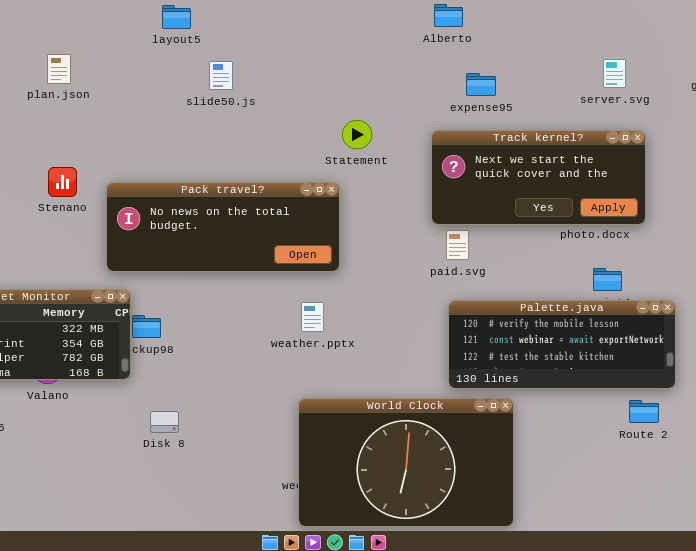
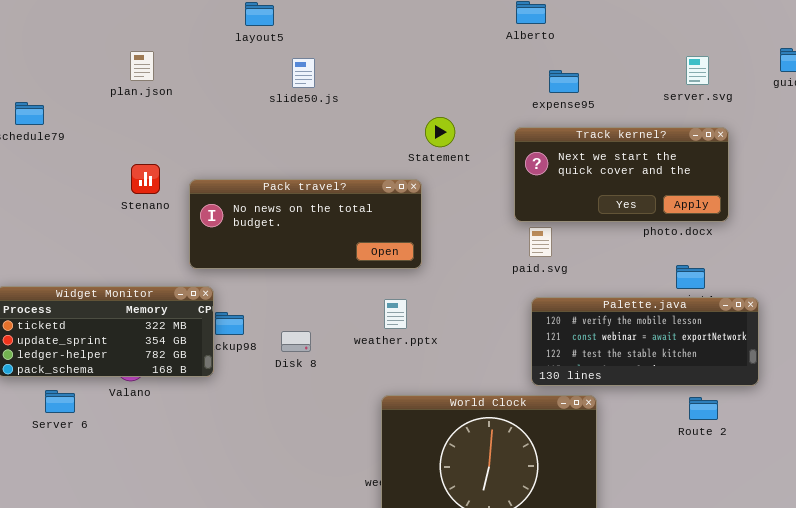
Route 2: [629,400,659,423] -> [689,397,718,420], moved
Disk 8: [150,411,179,433] -> [281,331,311,352], moved

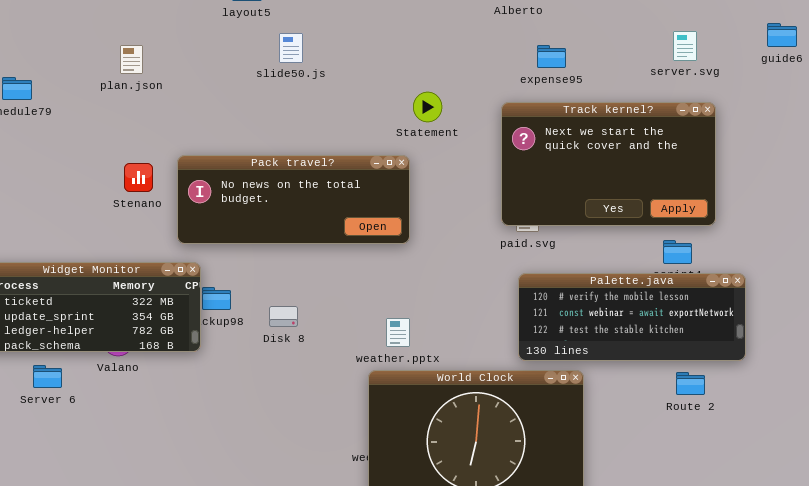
plan.json: [130,51,154,81] -> [120,45,143,74], moved
Track kernel?: [514,127,729,222] -> [501,102,716,226], resized
Stenano: [131,164,160,194] -> [124,163,153,192], moved
weather.pptx: [384,299,407,329] -> [386,318,410,347], moved

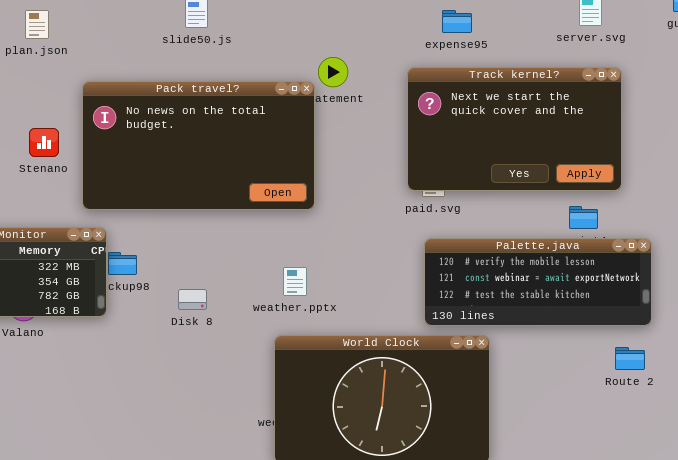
Pack travel?: [177,155,410,244] -> [82,81,315,210], resized
Disk 8: [269,306,298,327] -> [178,289,207,310], moved
weather.pptx: [386,318,410,347] -> [283,267,307,296], moved
Route 2: [676,372,705,395] -> [615,347,645,370], moved

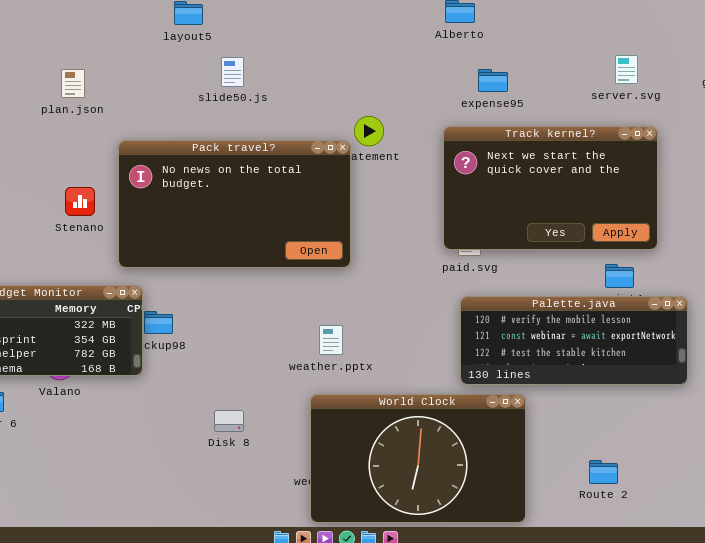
Disk 8: [178,289,207,310] -> [214,410,244,432], moved
Route 2: [615,347,645,370] -> [589,460,618,484], moved

